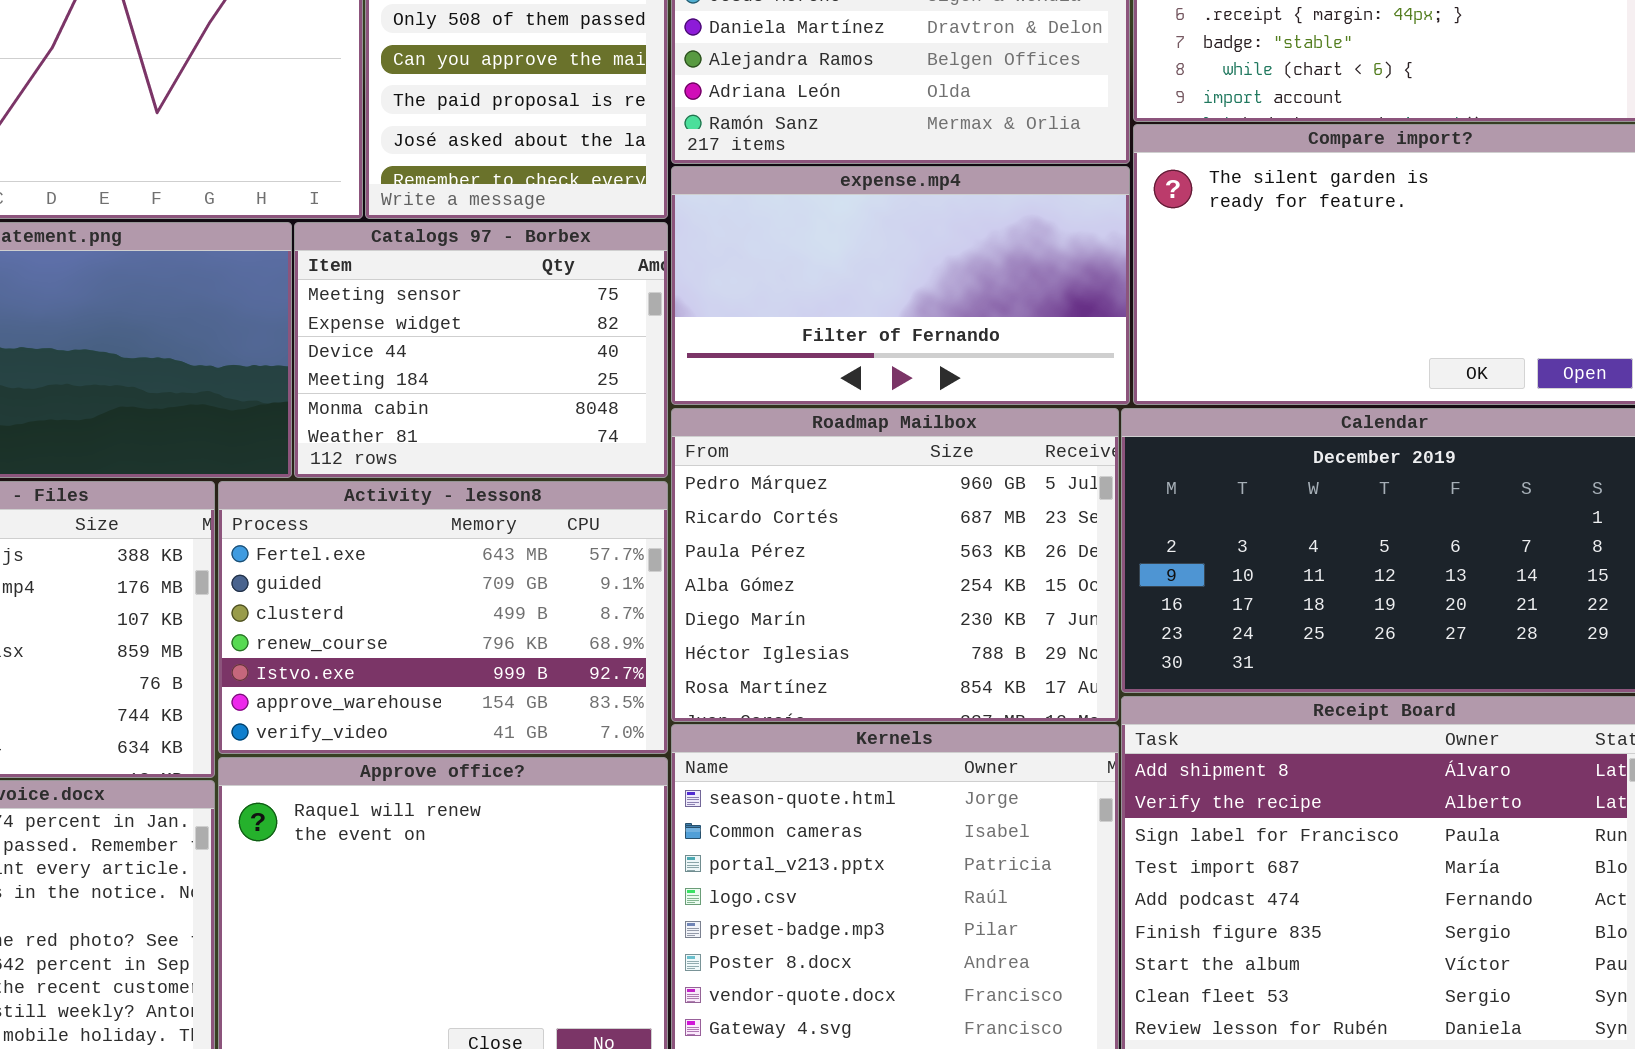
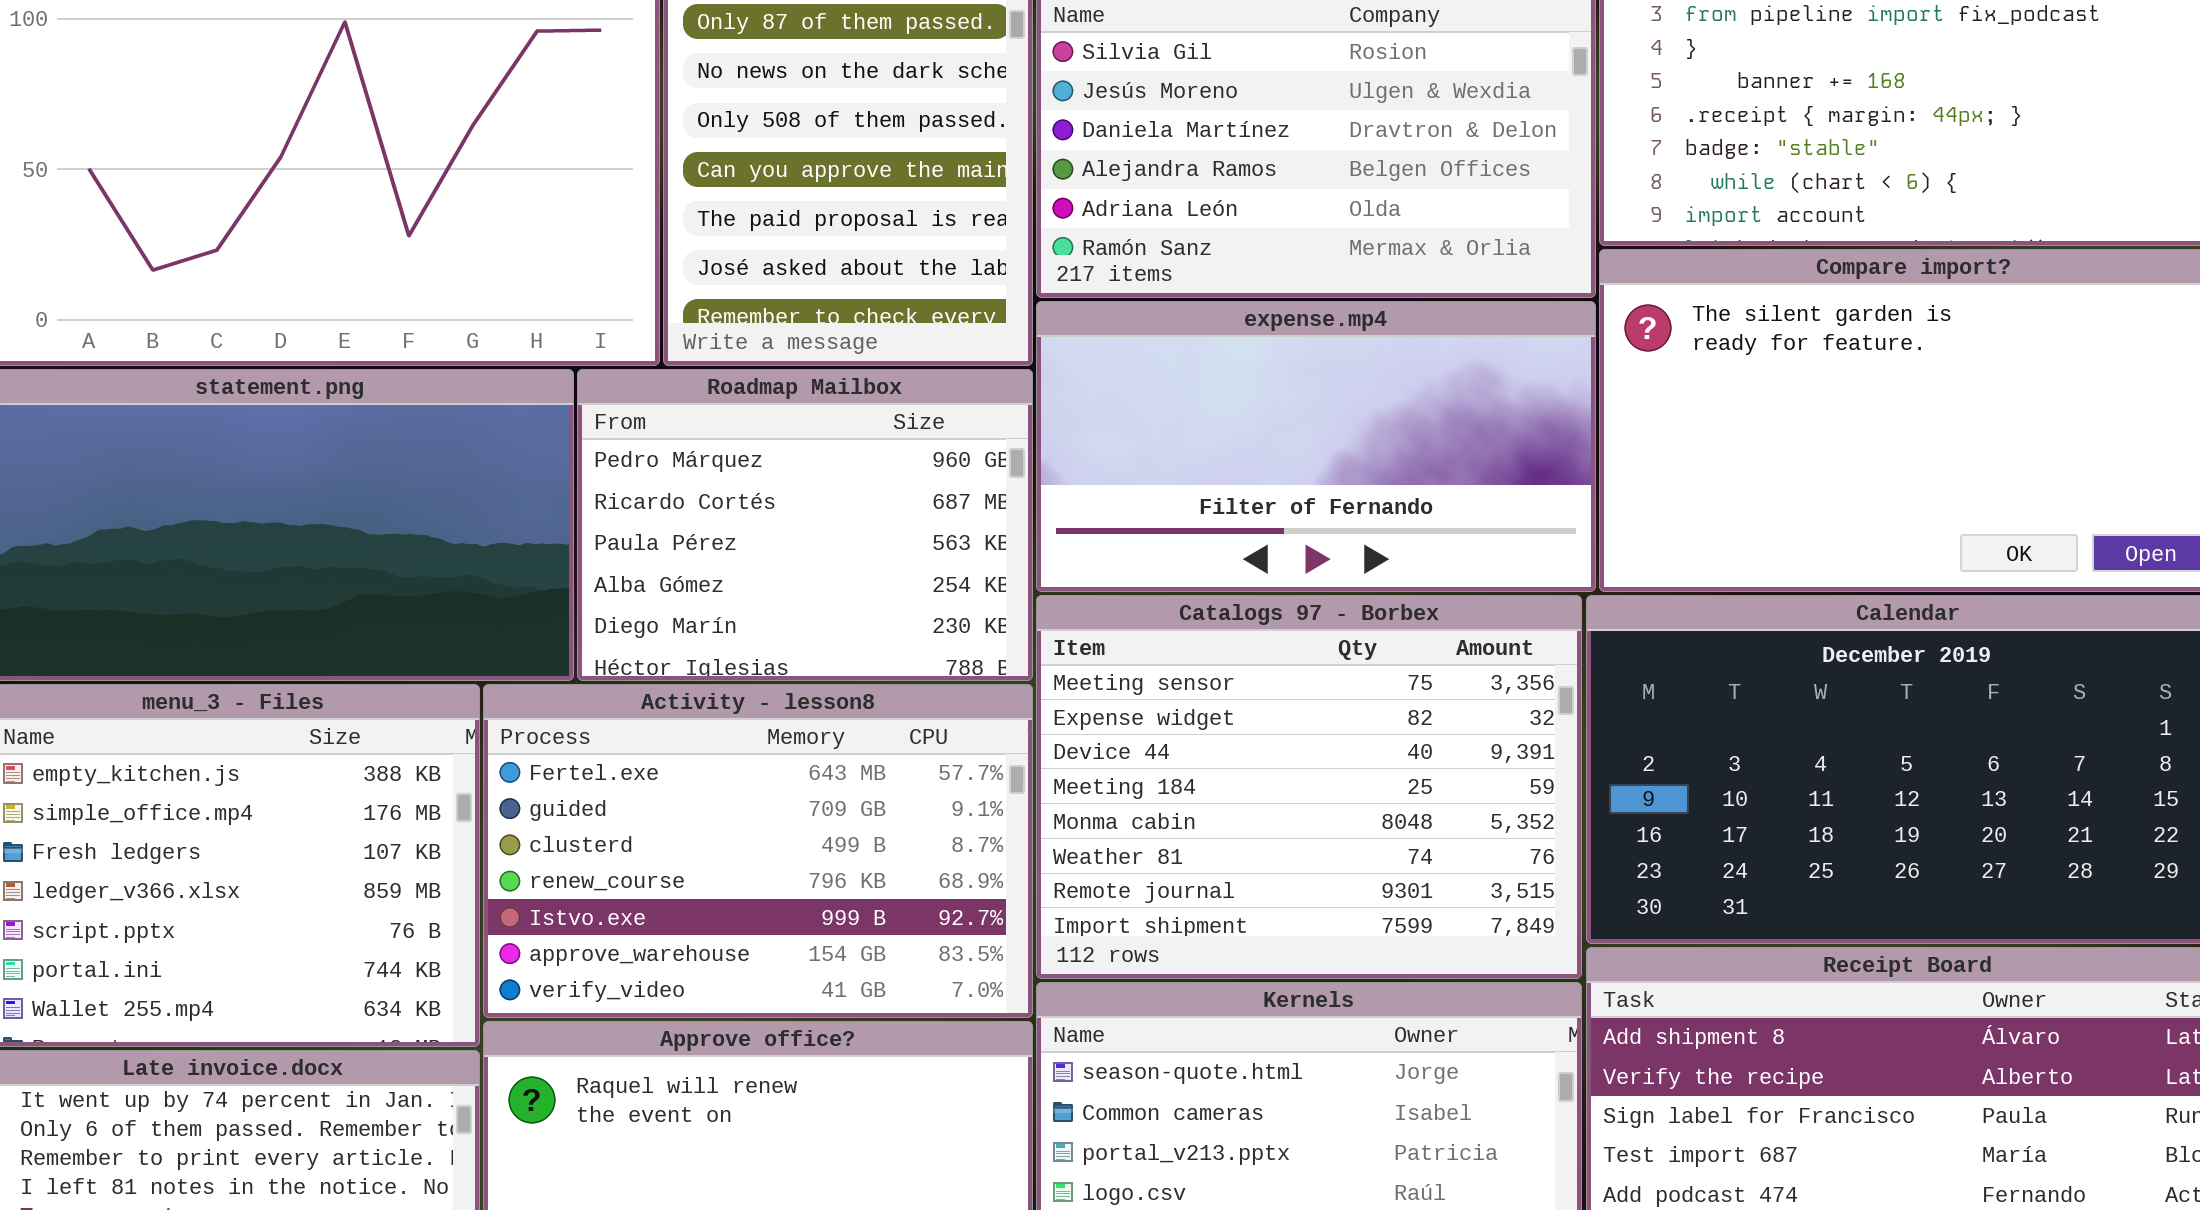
Catalogs 97 - Borbex: [294,222,668,478] -> [1036,595,1582,979], moved, resized
Roadmap Mailbox: [671,408,1119,722] -> [577,369,1033,681], moved, resized

